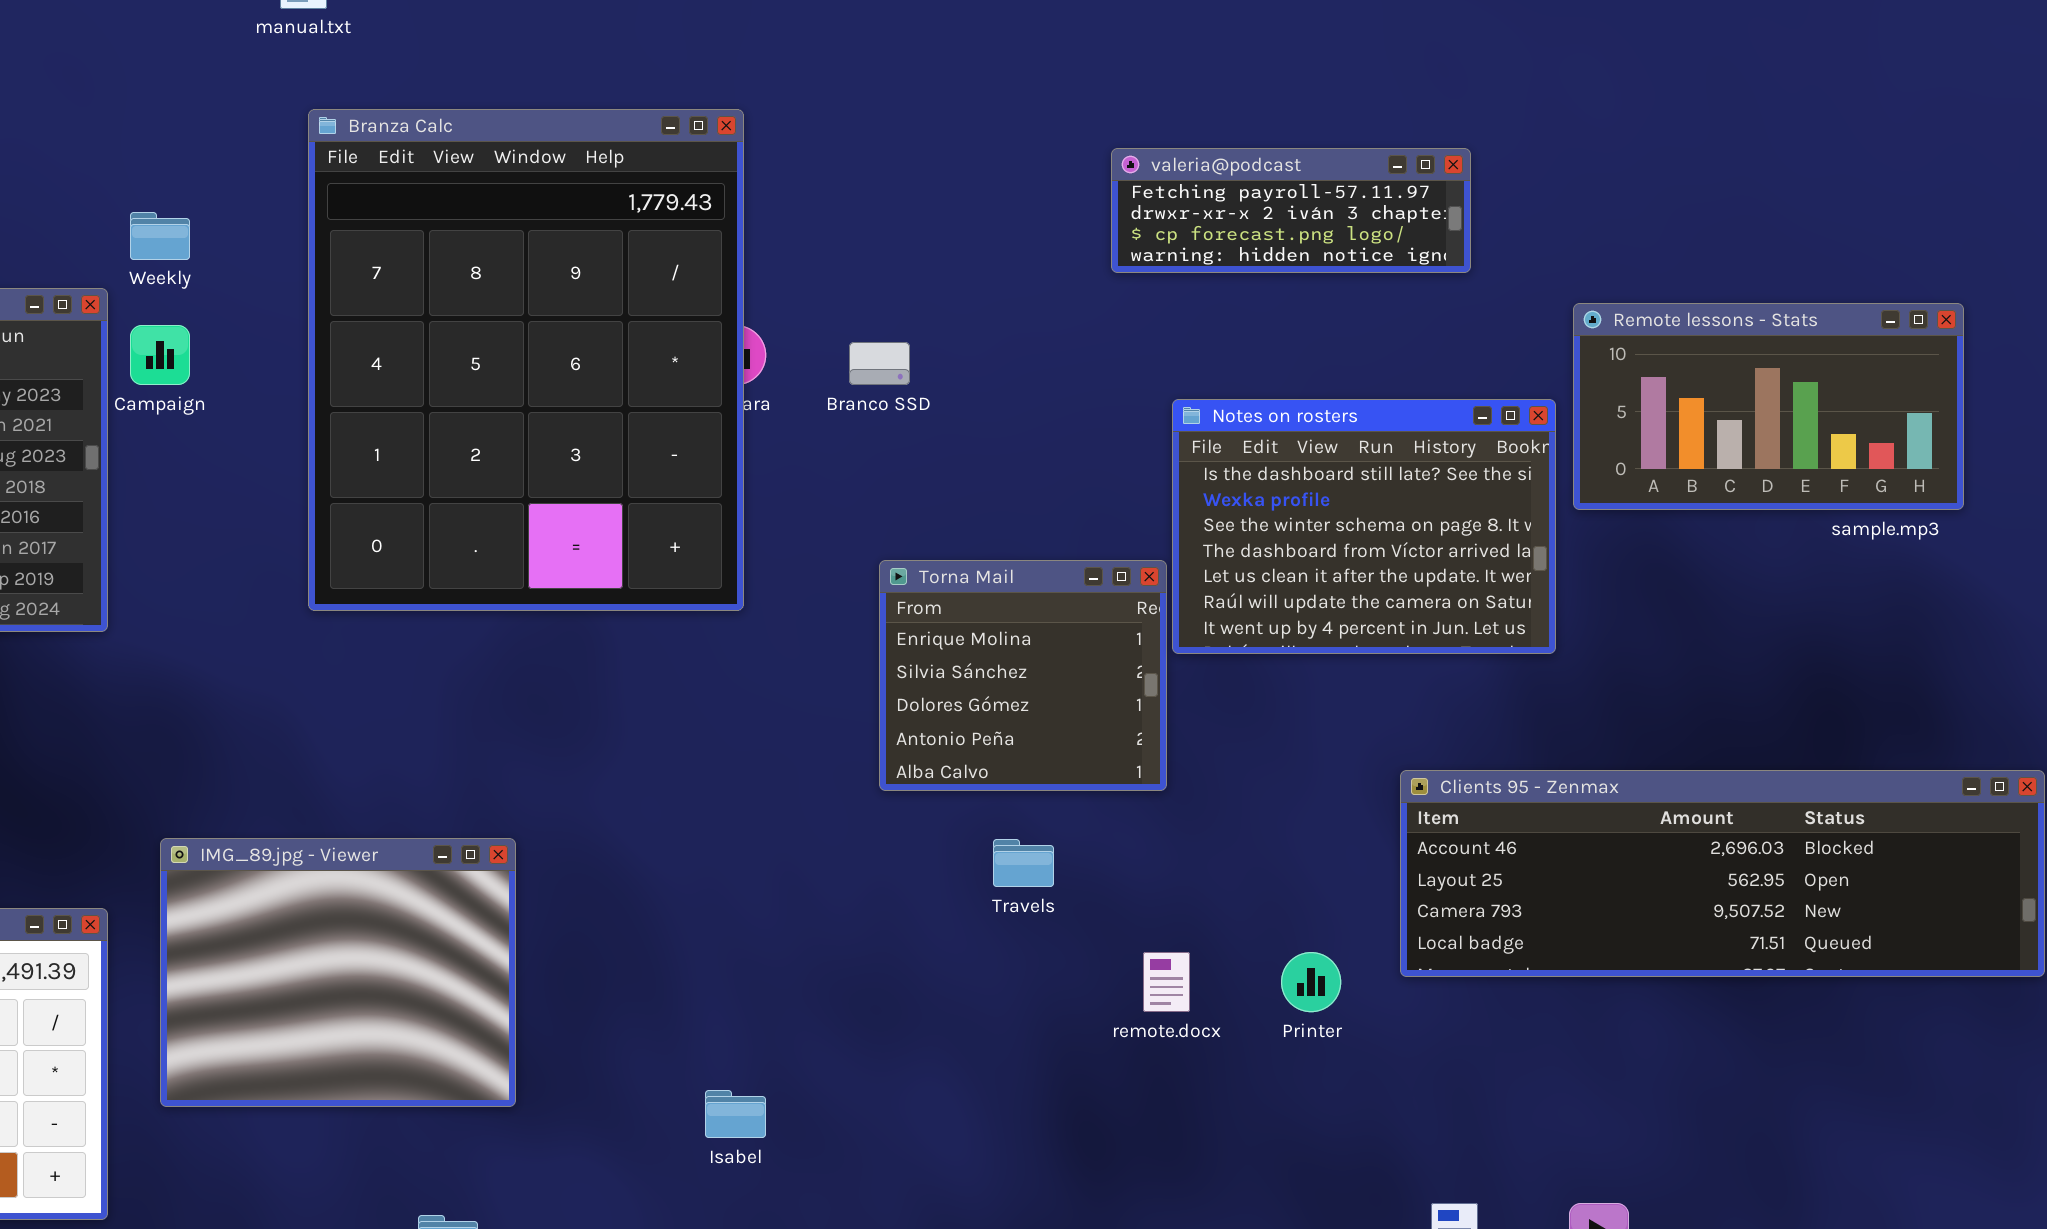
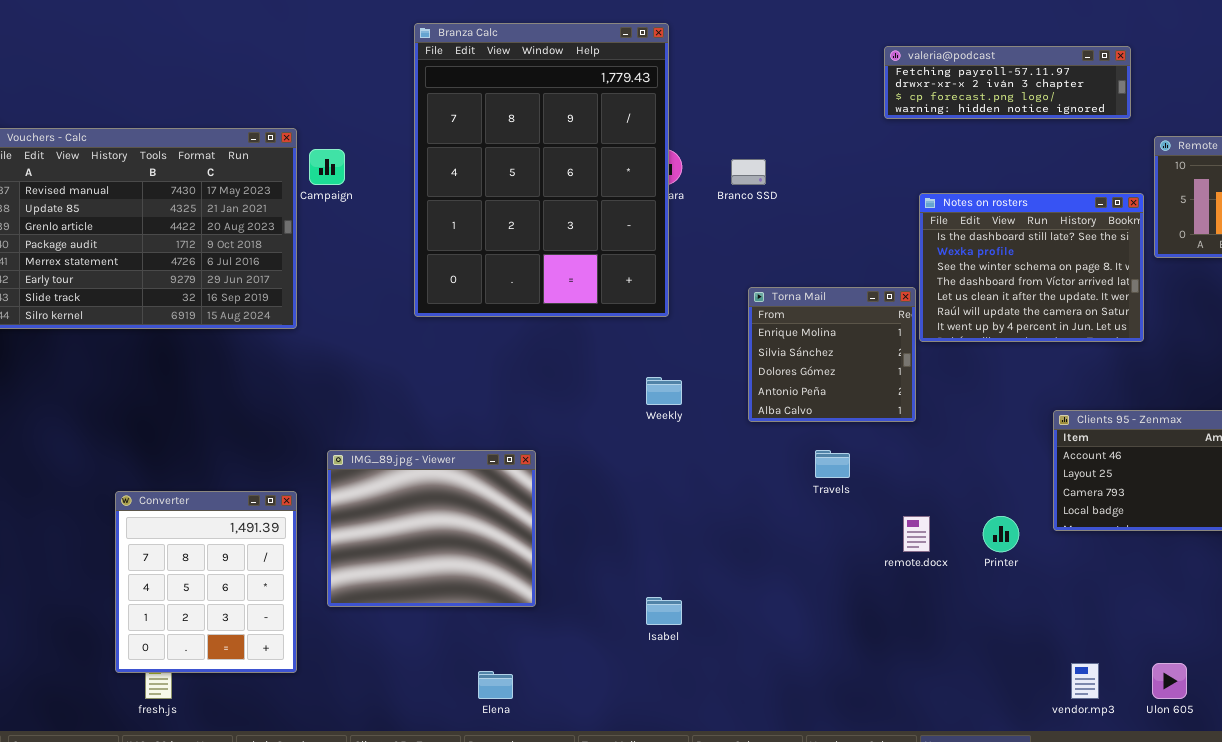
valeria@podcast: [1111,148,1471,273] -> [884,46,1131,119], resized
Weekly: [130,212,190,260] -> [646,377,682,405], moved

